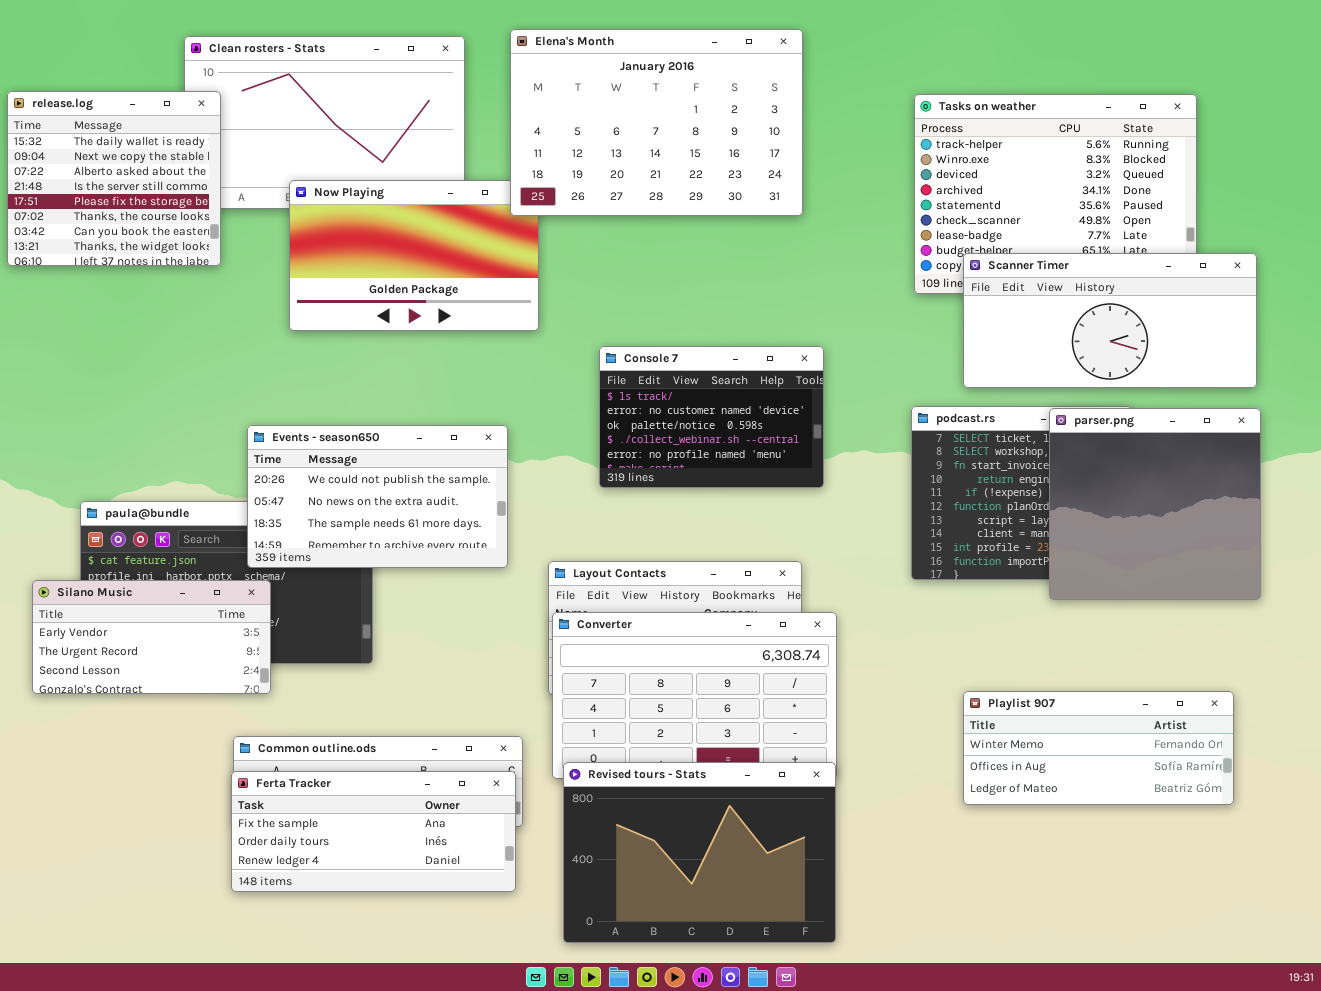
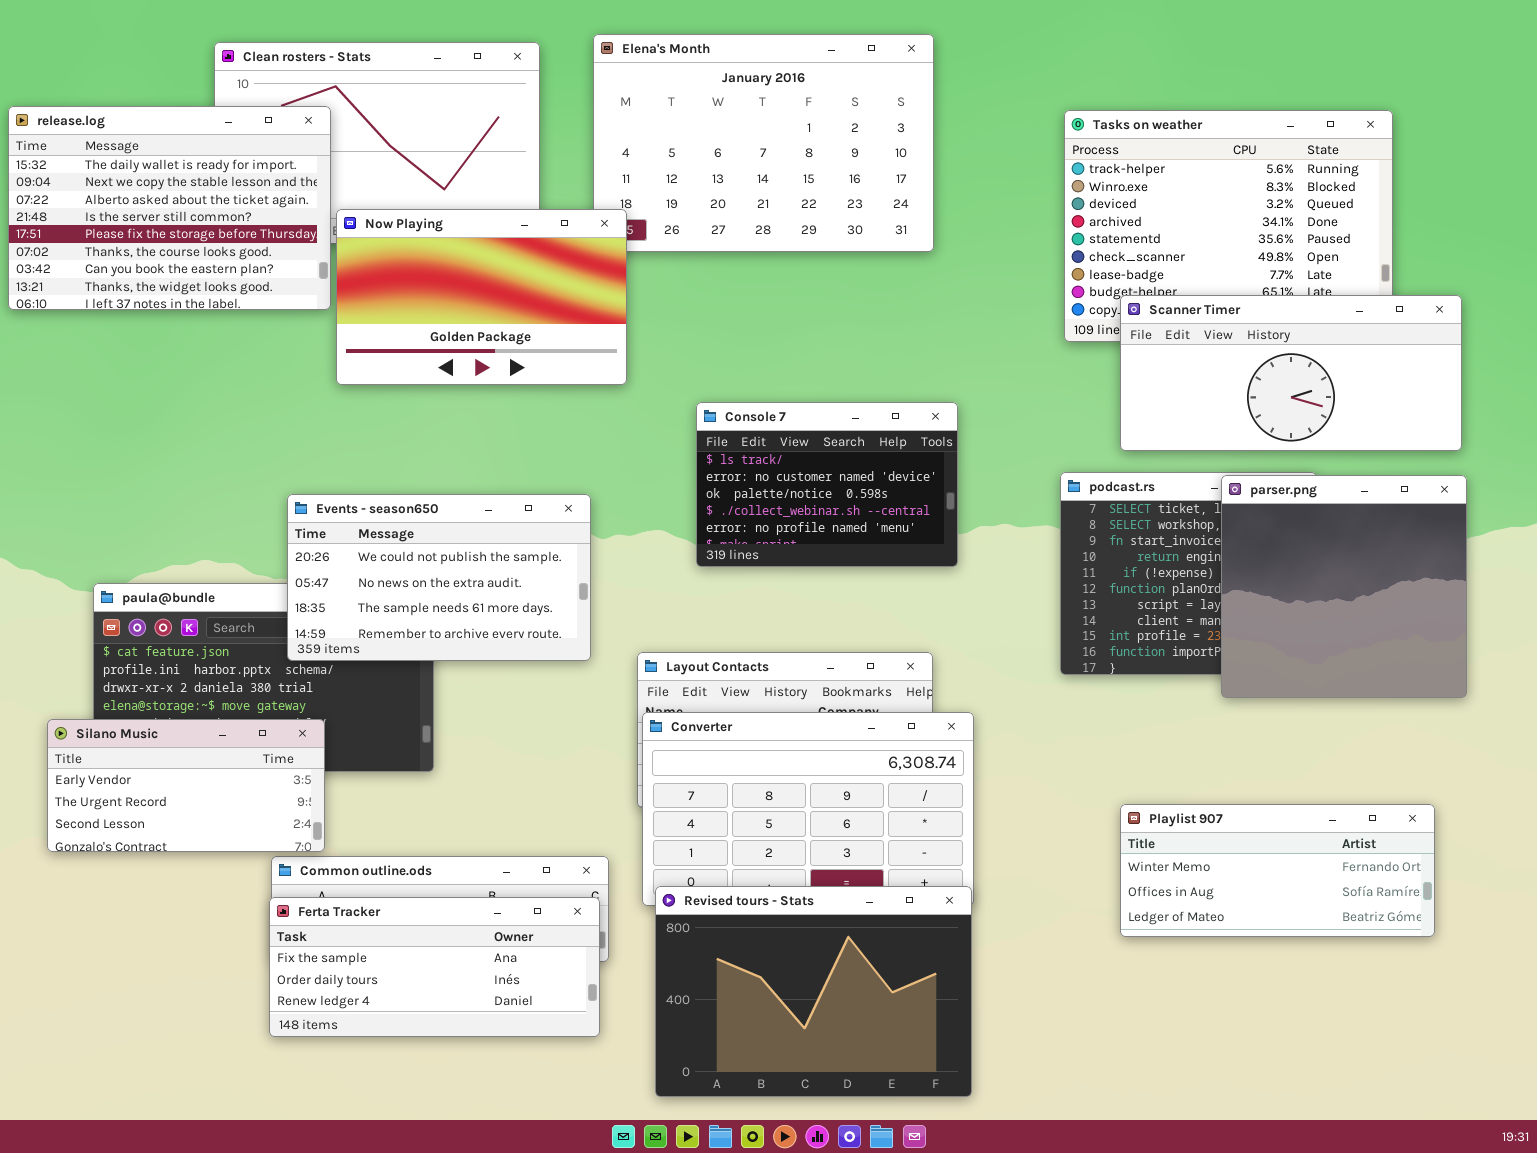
release.log: [7,91,221,266] -> [8,106,331,310], resized
Now Playing: [289,180,539,331] -> [336,209,627,385], raised
Silano Music: [32,580,271,694] -> [47,719,325,852], moved

